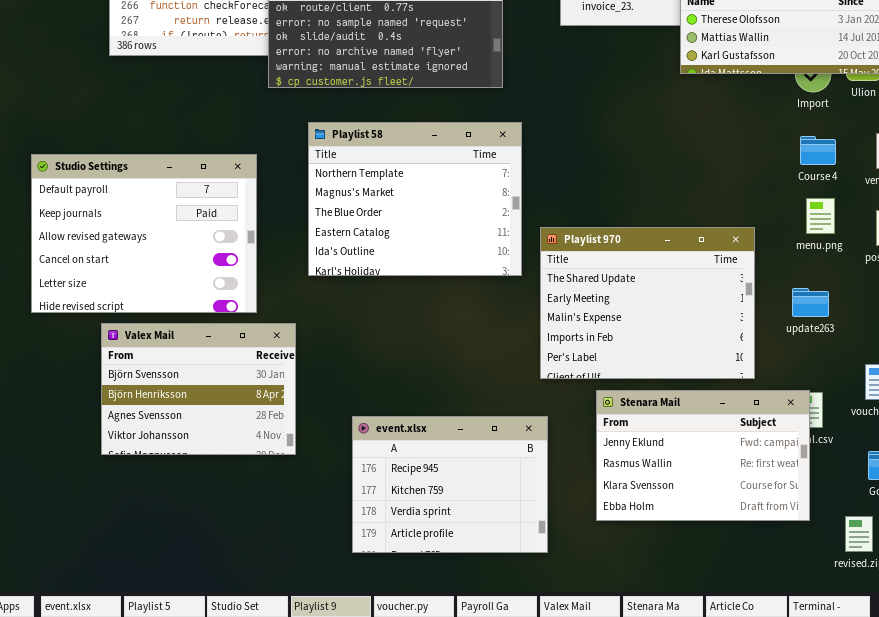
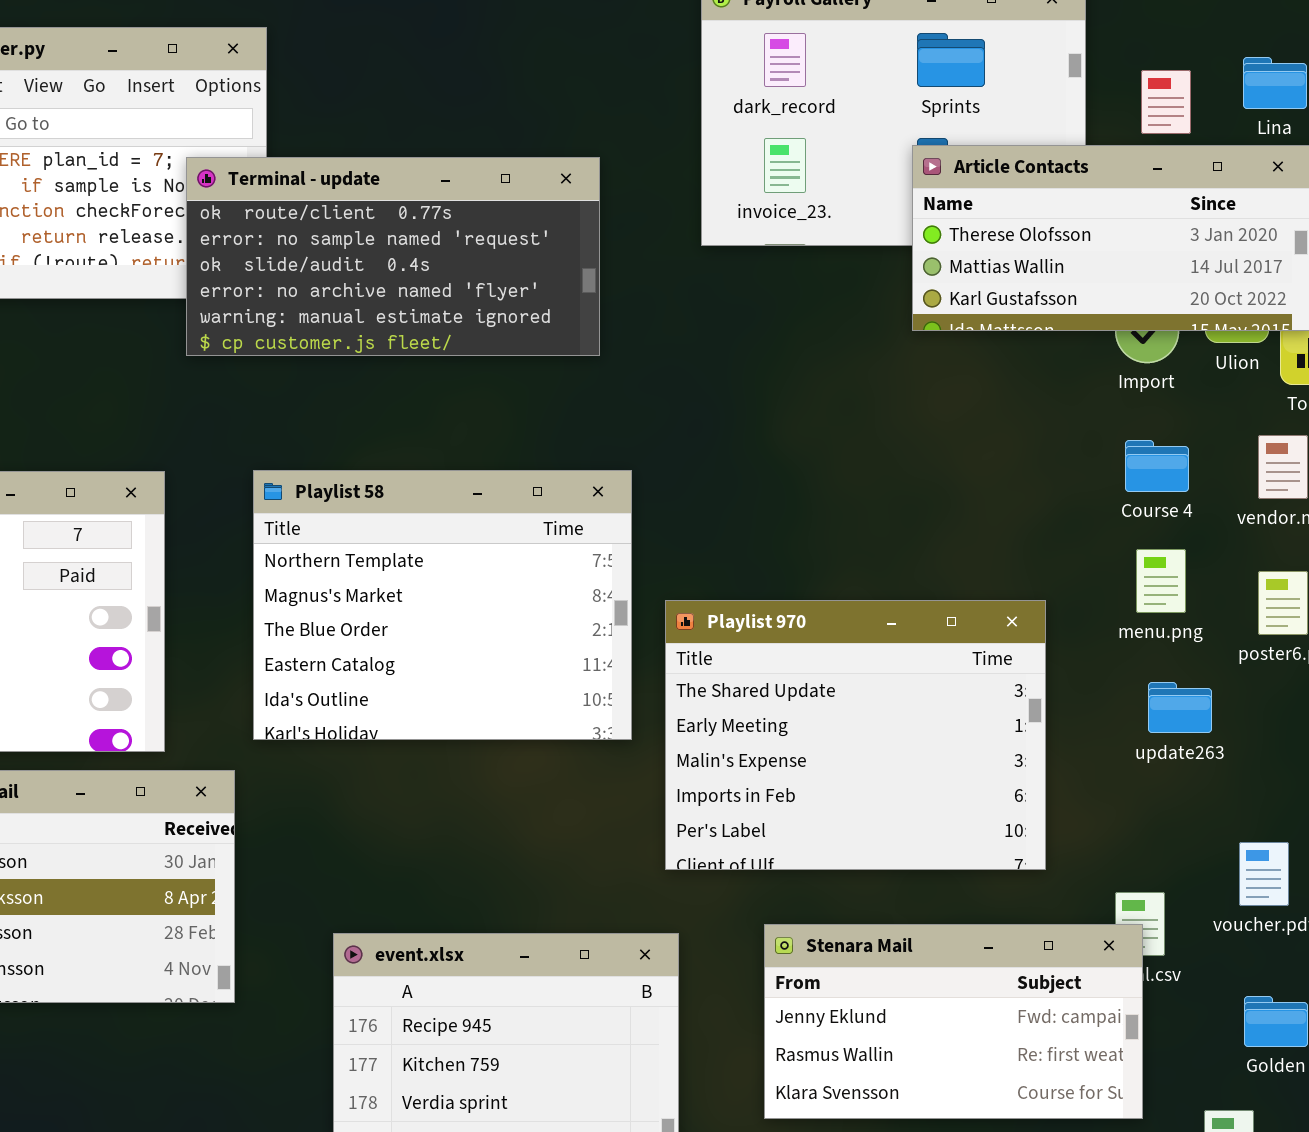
Playlist 58: [308,122,522,276] -> [253,470,632,740], moved
update263: [792,288,829,317] -> [1148,682,1212,733], moved
Stenara Mail: [596,390,810,521] -> [764,924,1143,1119], resized

